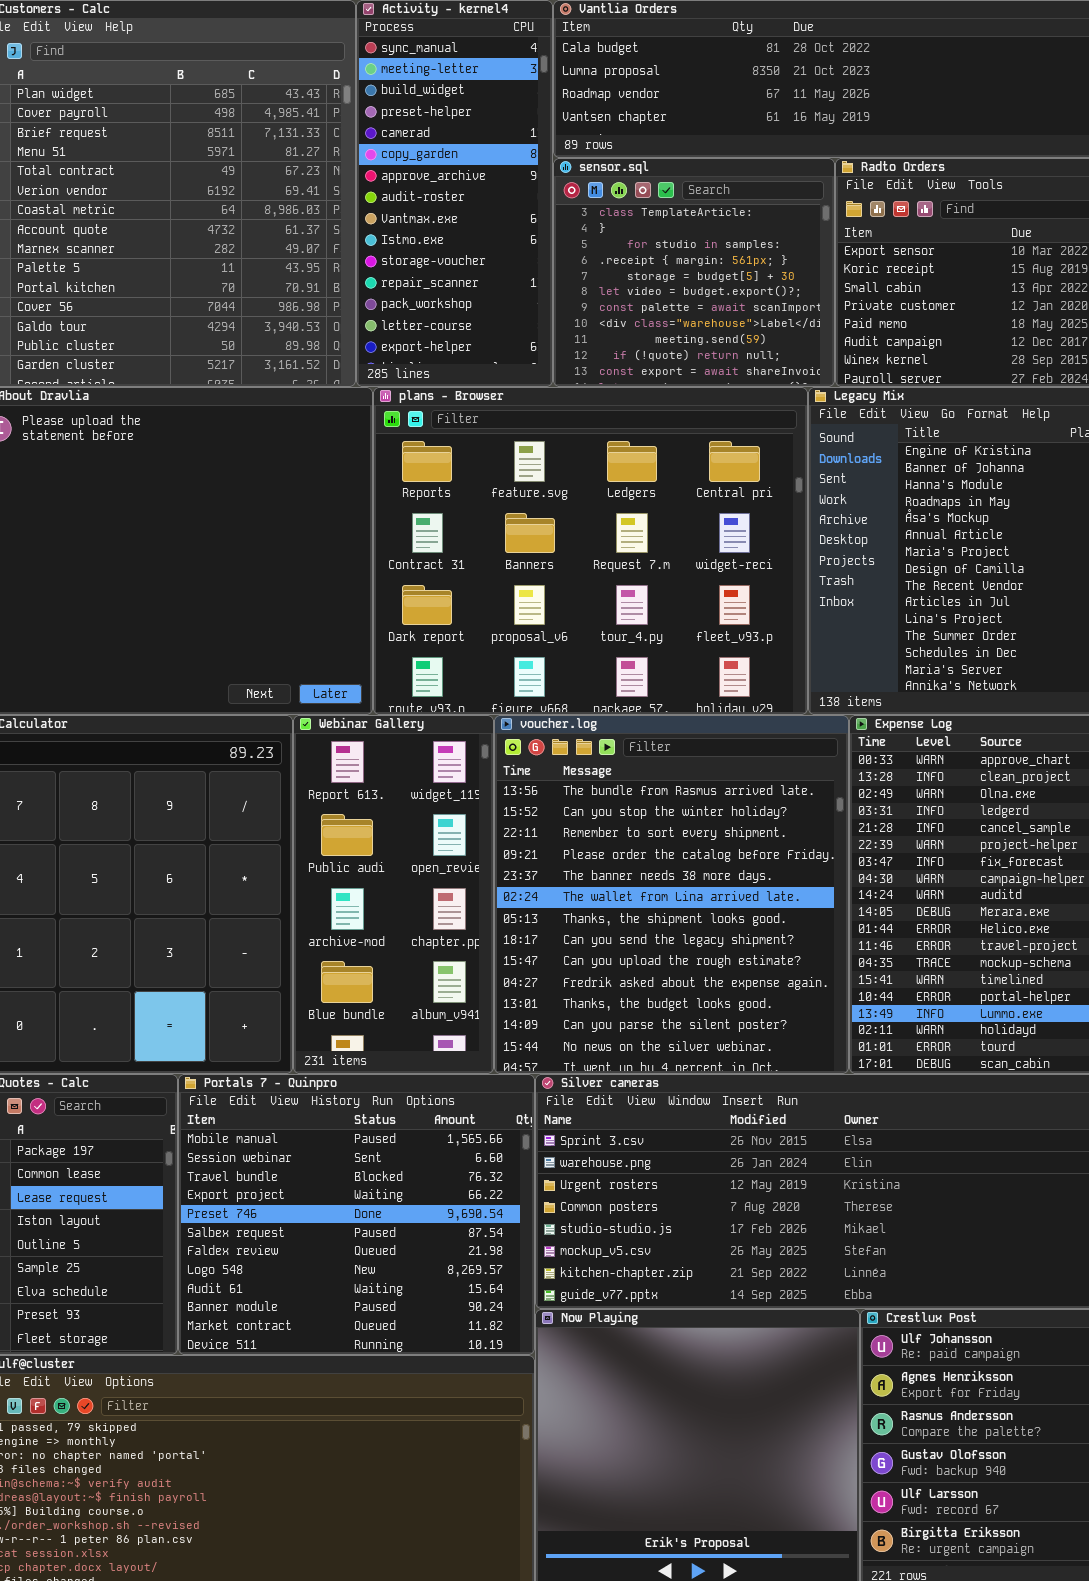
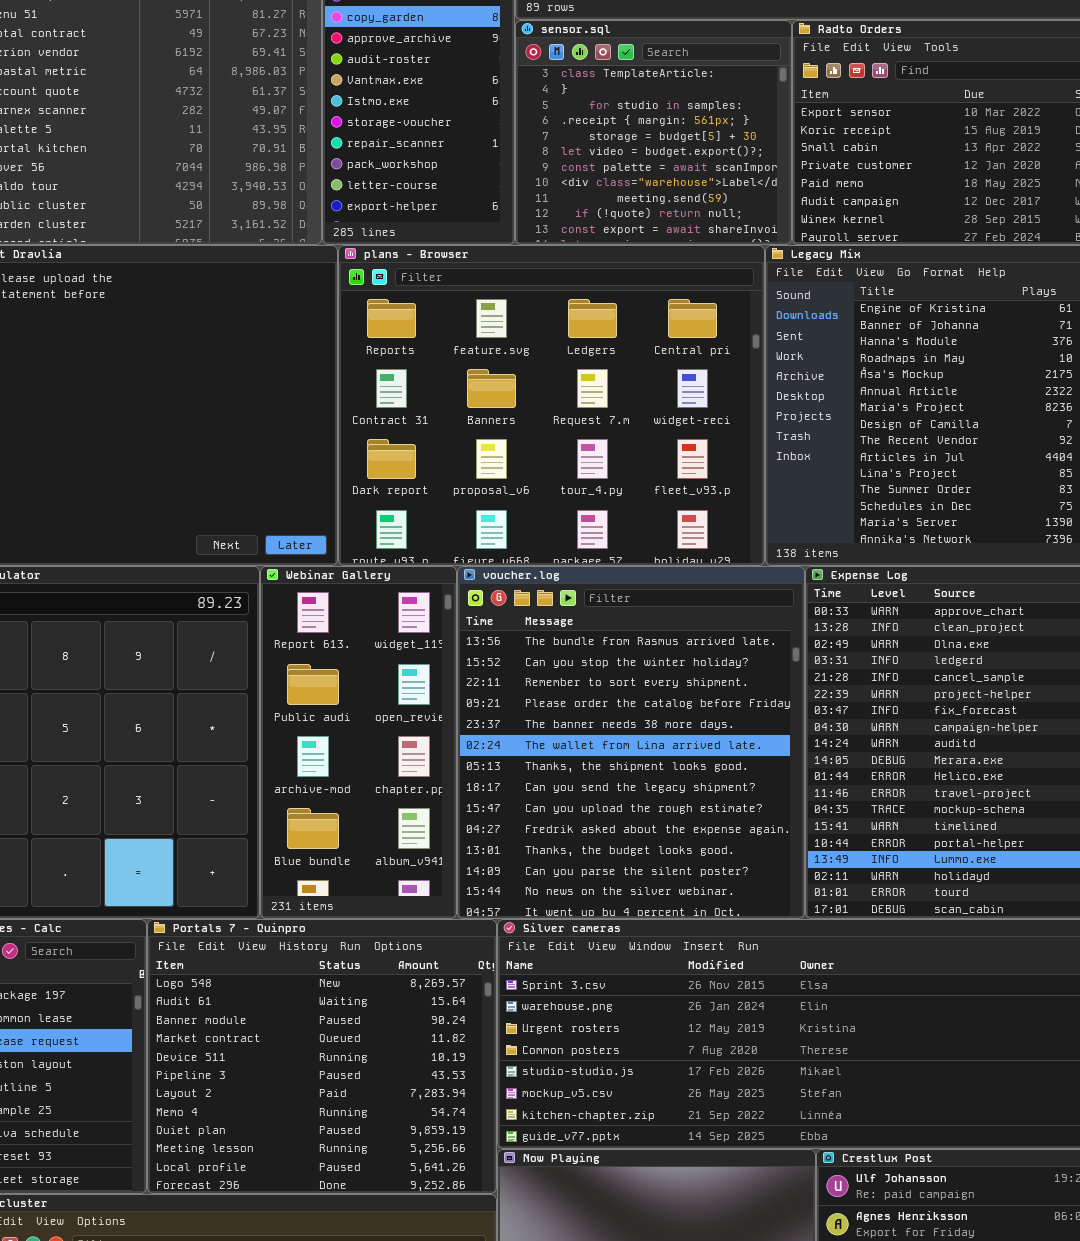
Portals 7 - Quinpro: [178,1074,535,1355] -> [147,919,497,1194], scrolled down 7 rows

